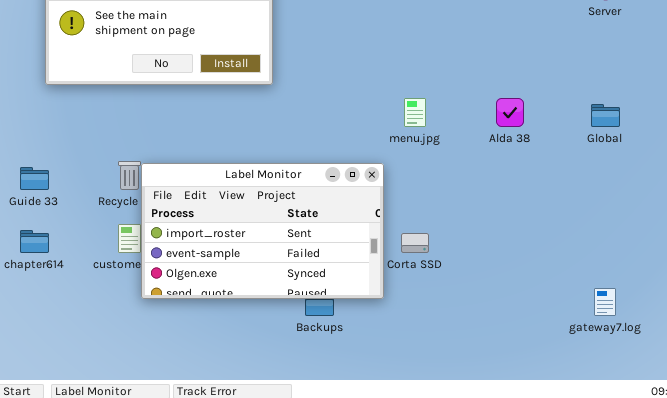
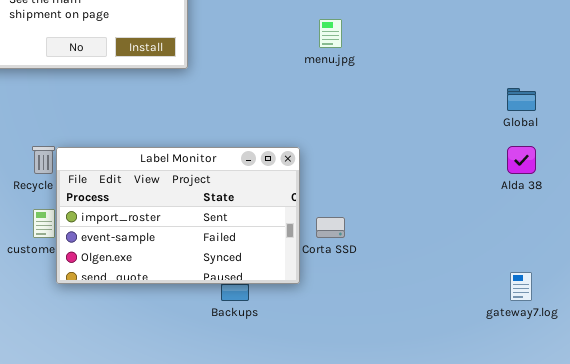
menu.jpg: [404,98,426,127] -> [319,19,342,48], moved
Alda 38: [496,98,524,127] -> [507,146,536,174], moved

